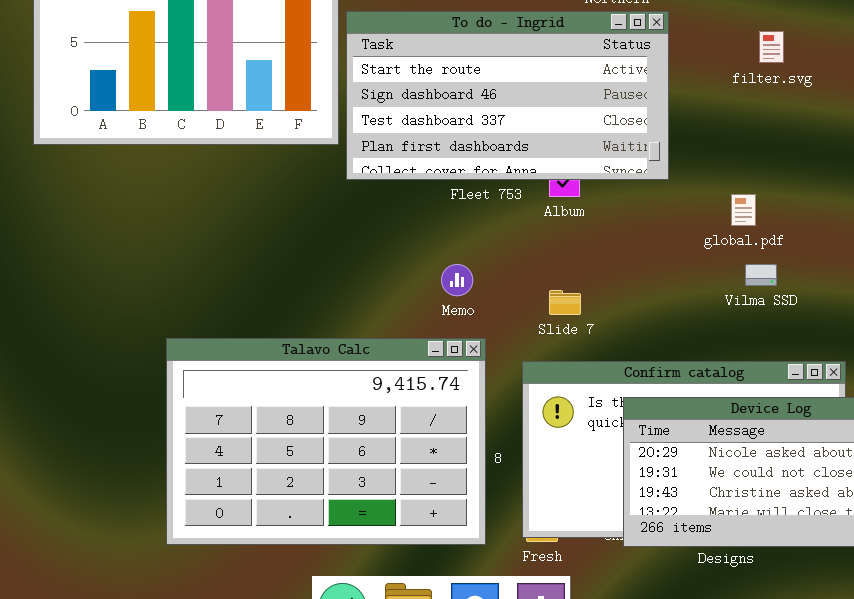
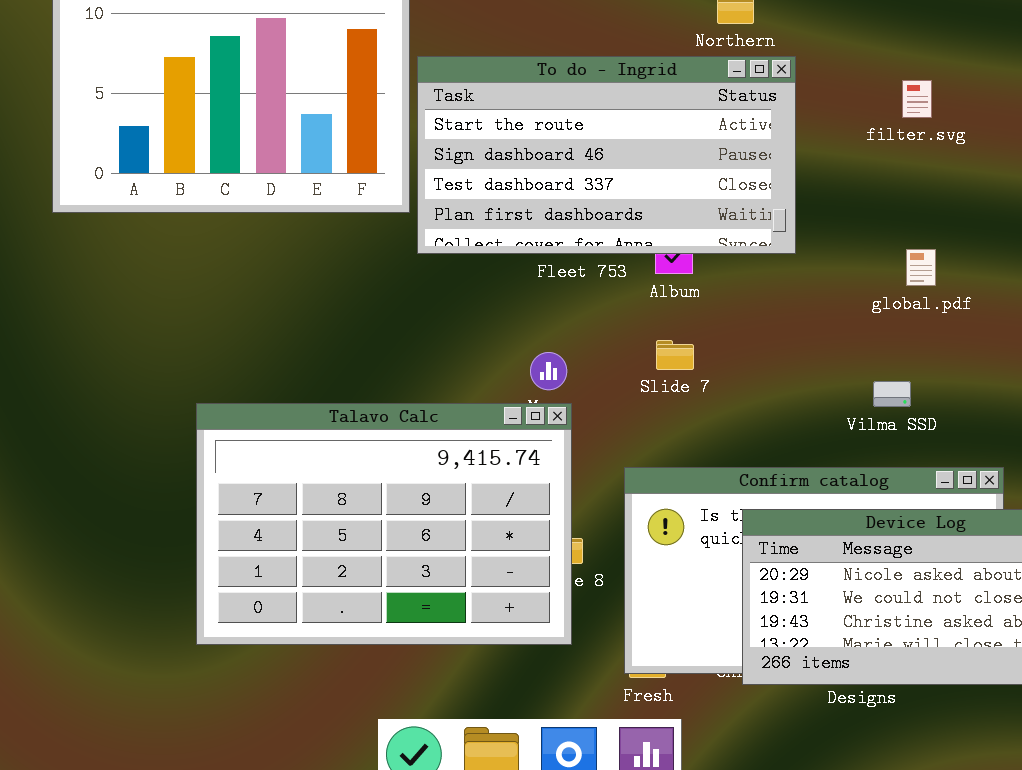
global.pdf: [731,194,756,226] -> [906,249,936,286], moved
Vilma SSD: [745,264,777,286] -> [873,381,911,407], moved
Slide 7: [549,290,581,315] -> [656,340,694,370], moved
Talavo Calc: [166,338,486,545] -> [196,403,572,645], moved

